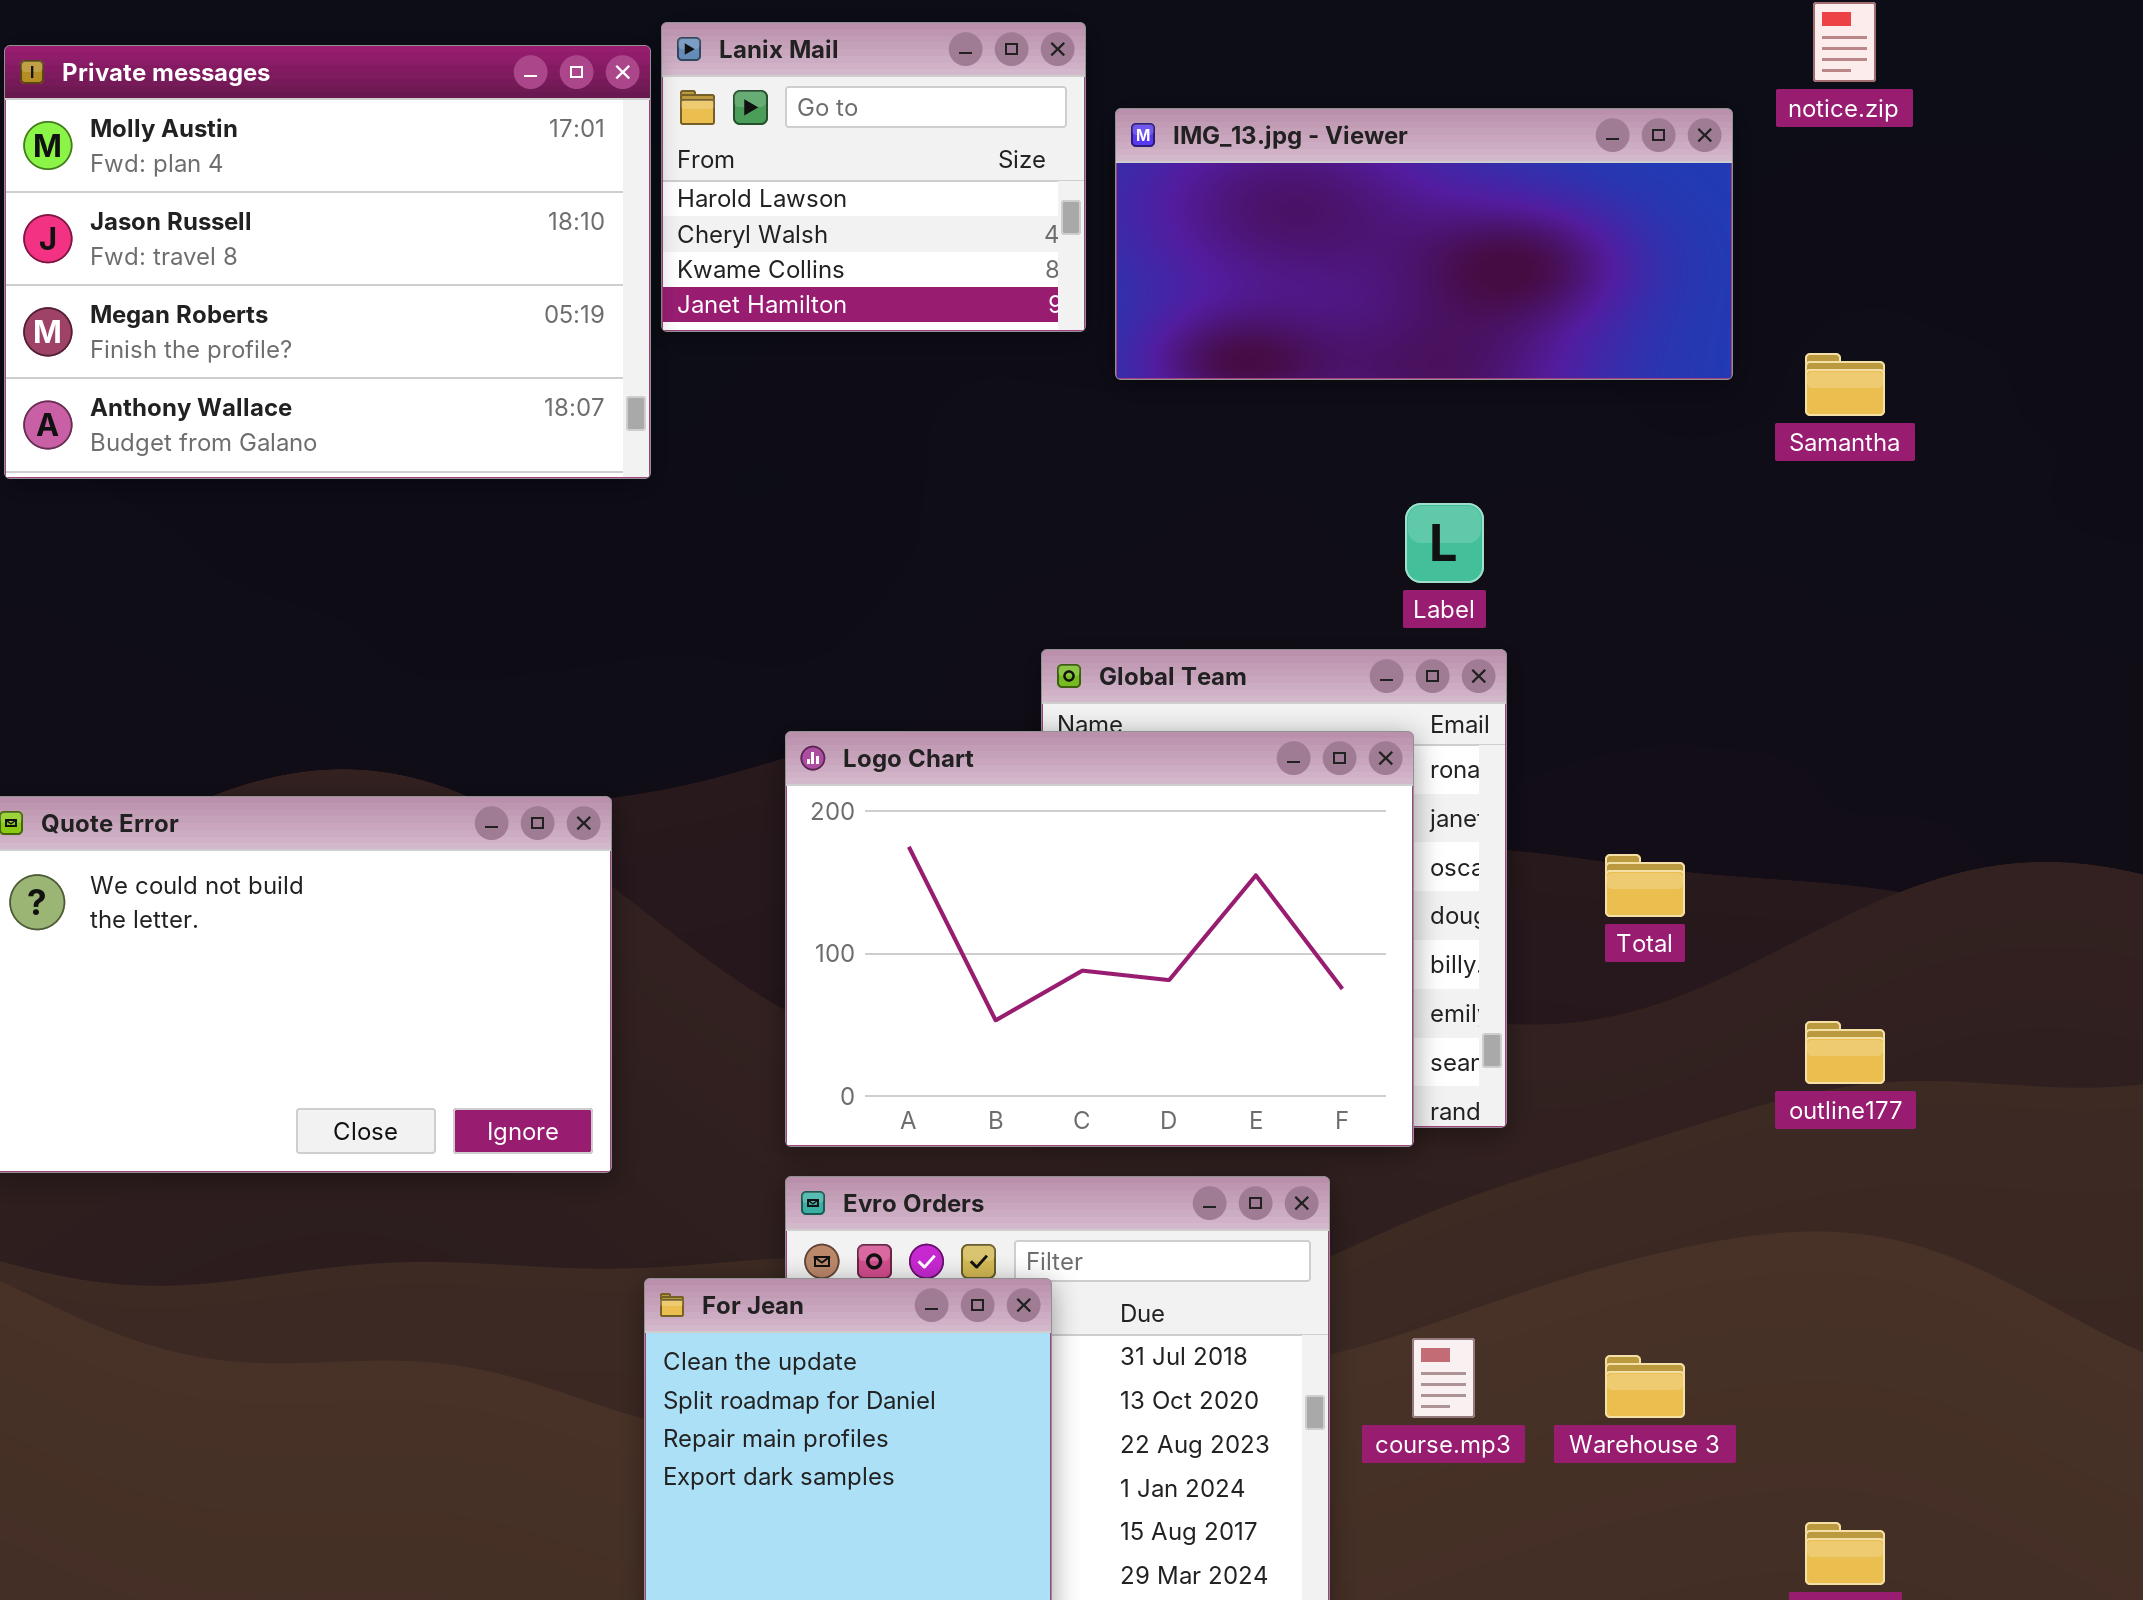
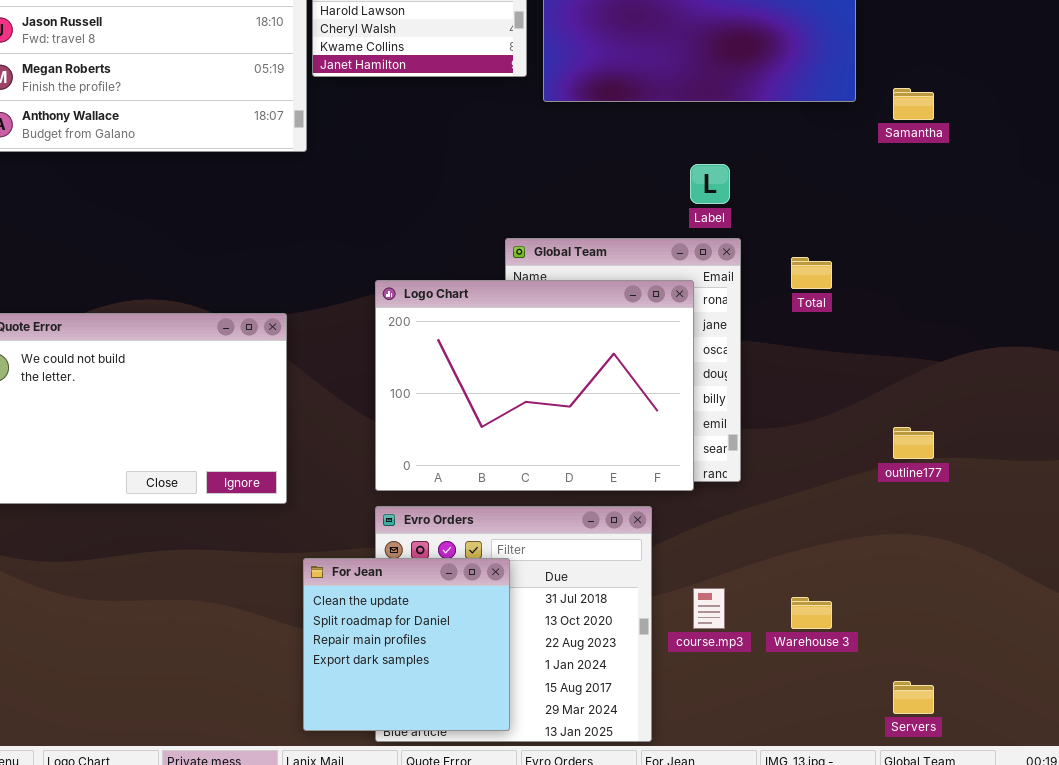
Total: [1605,854,1685,917] -> [791,257,832,289], moved

